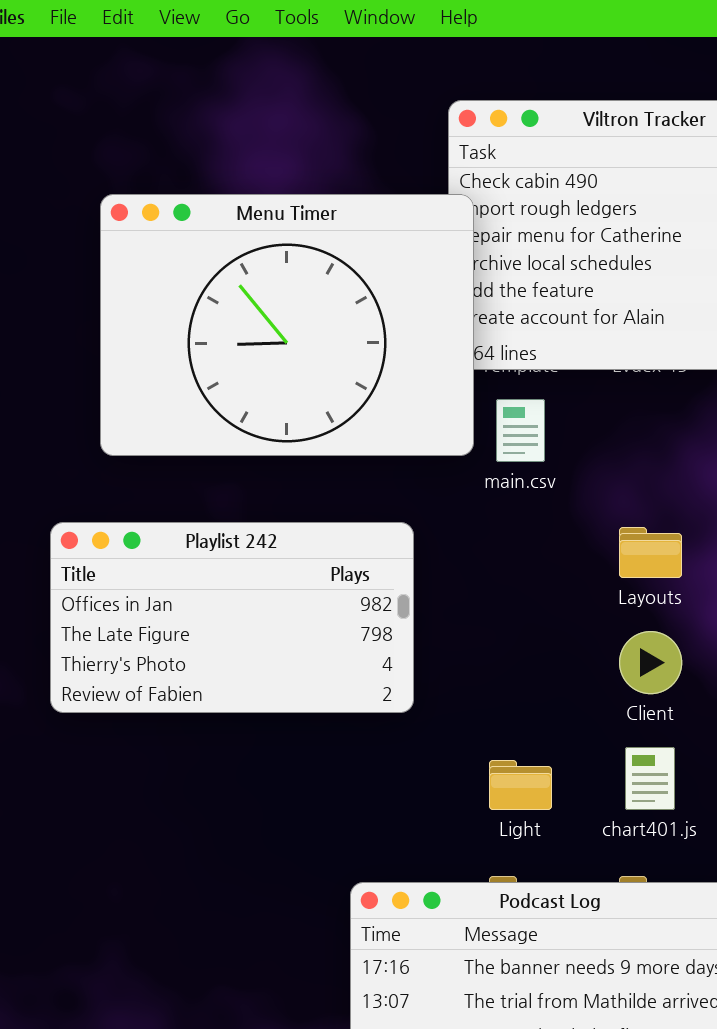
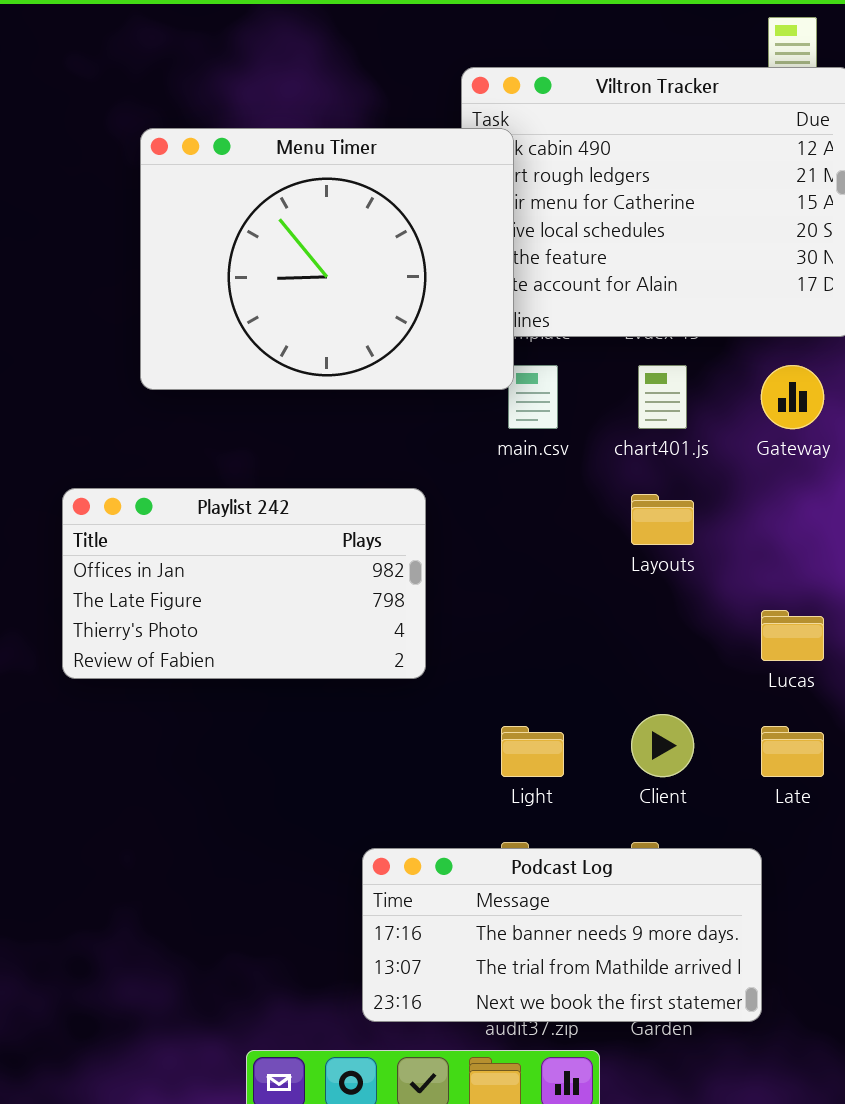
Menu Timer: [100,194,474,456] -> [140,128,514,390], moved
Client: [619,631,682,694] -> [631,714,694,777], moved
chart401.js: [625,747,675,810] -> [638,365,687,429], moved

